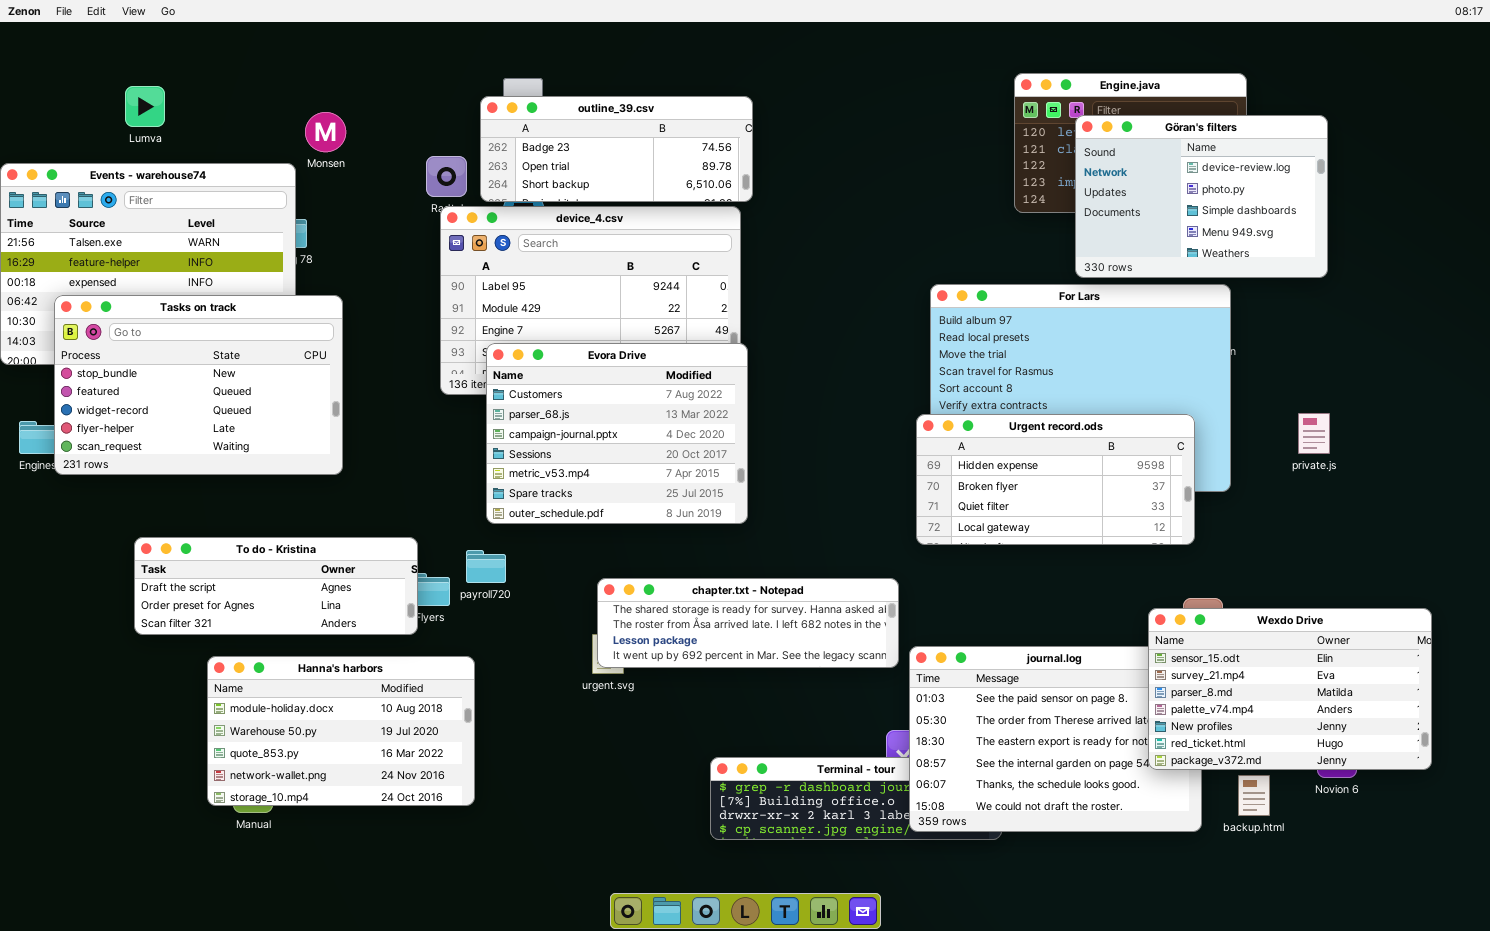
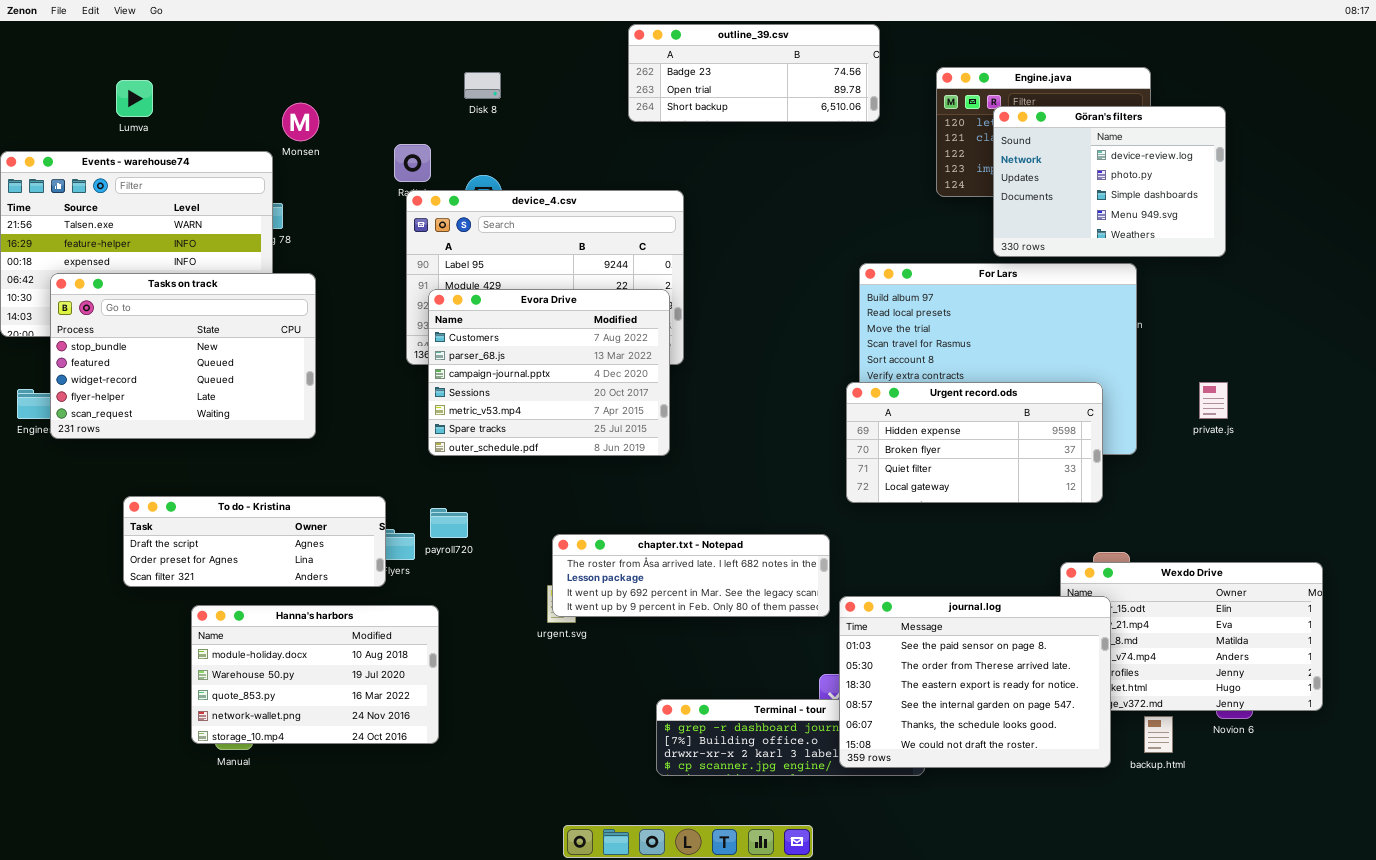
outline_39.csv: [480,96,753,202] -> [628,24,880,122], moved
Evora Drive: [486,343,748,524] -> [428,289,670,456], moved
chapter.txt - Notepad: [597,578,899,668] -> [552,534,830,617], scrolled down 1 row
journal.log: [909,646,1202,832] -> [839,596,1111,768], raised

